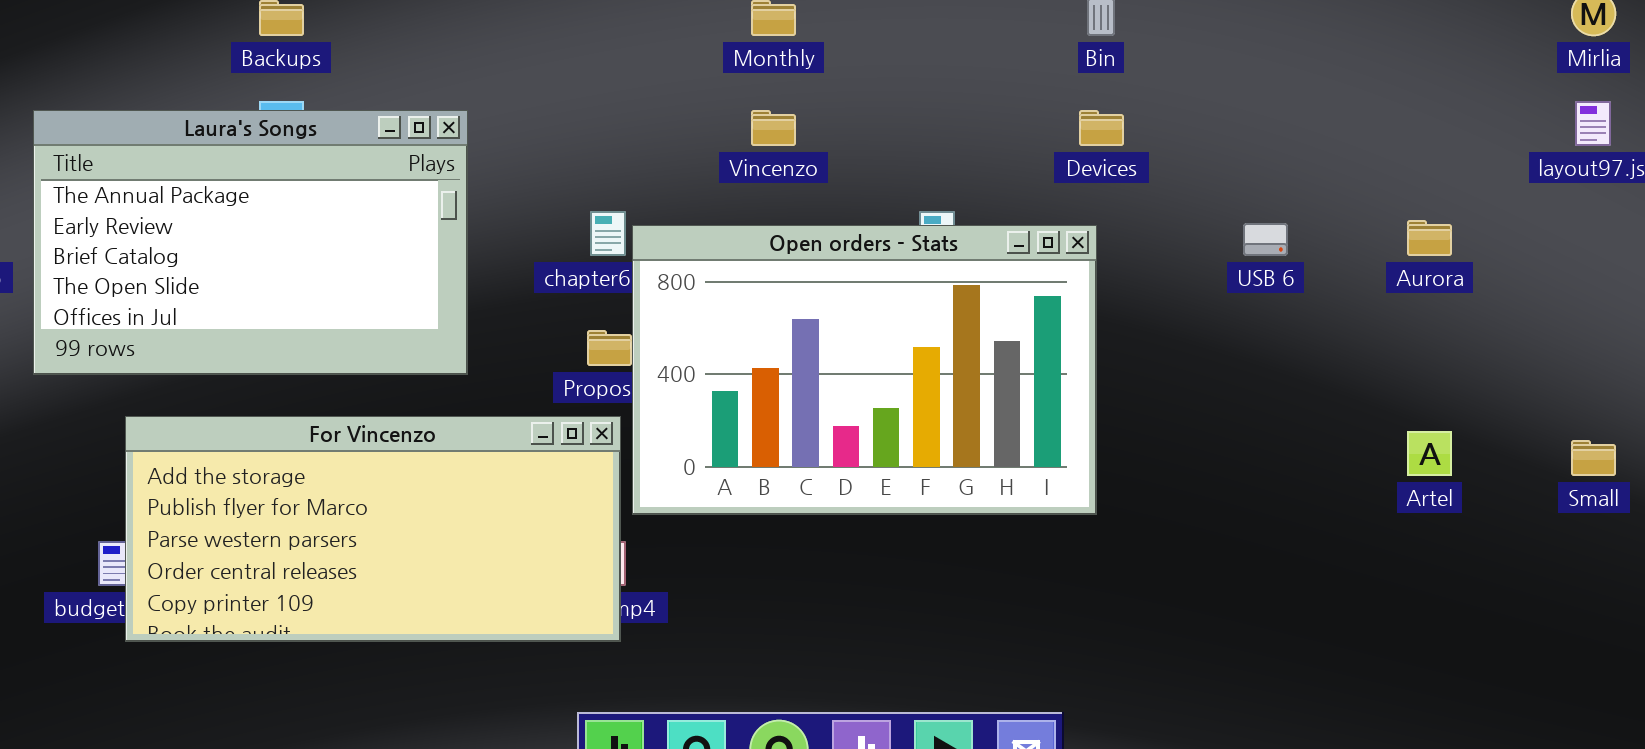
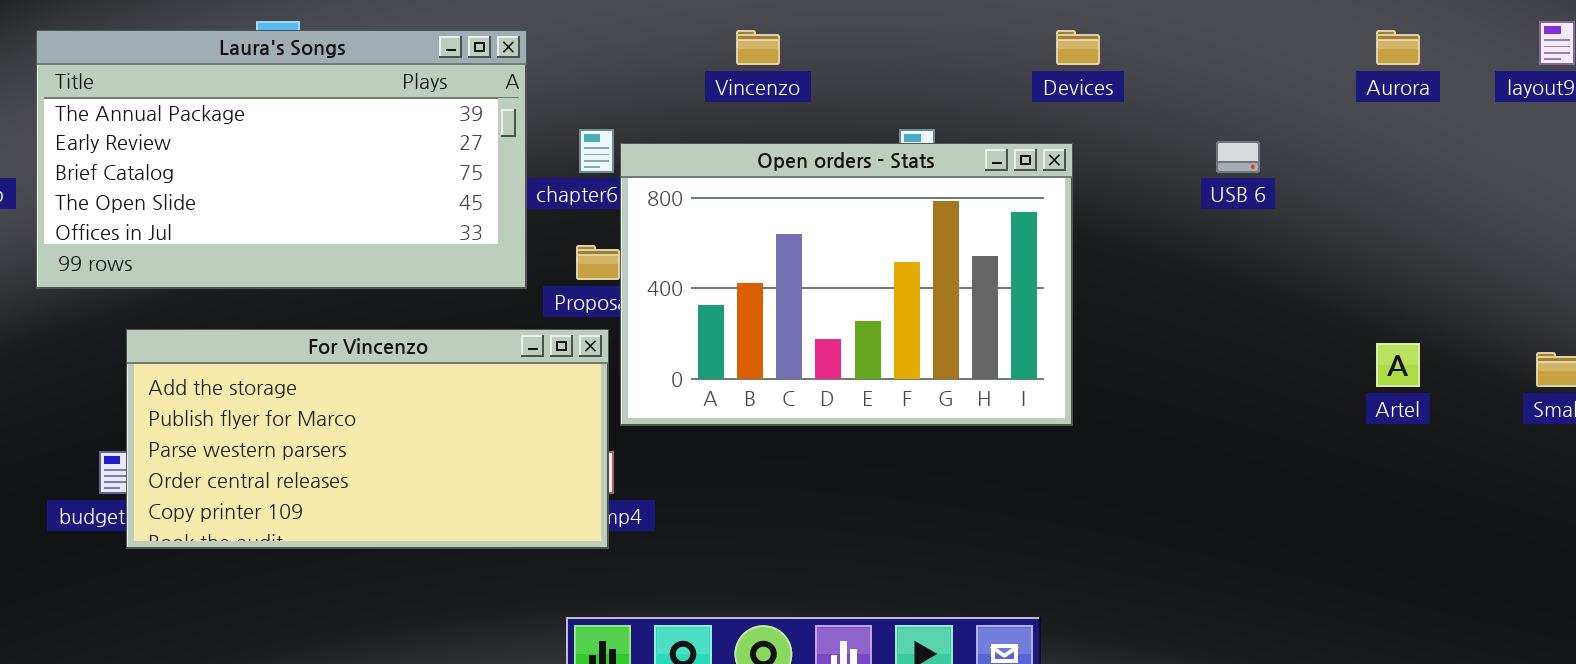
Laura's Songs: [33,110,468,375] -> [36,30,527,289], resized
Aurora: [1407,220,1452,256] -> [1376,30,1420,65], moved

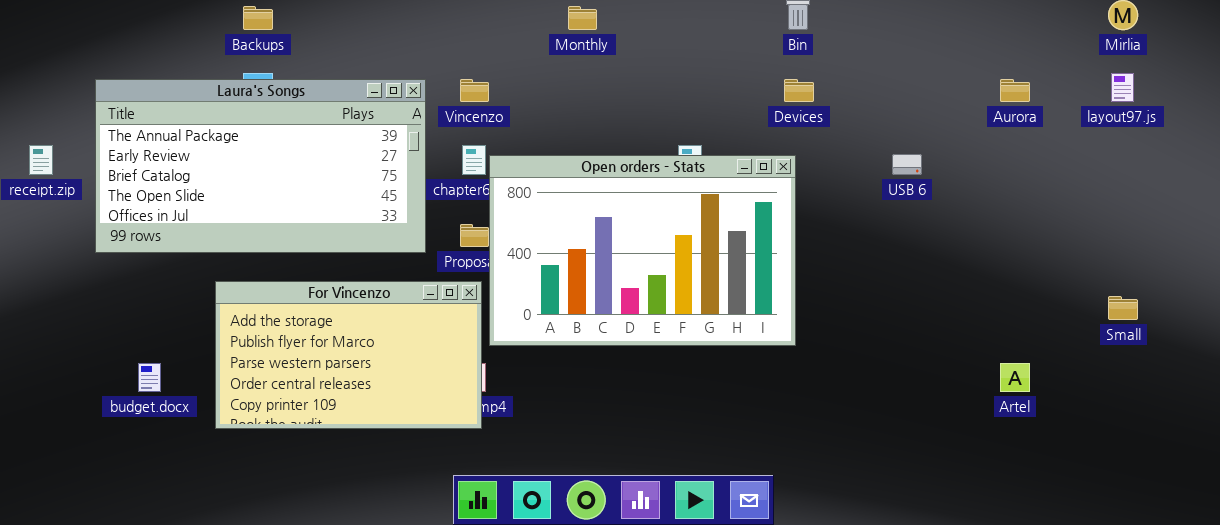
Vincenzo: [736,30,780,65] -> [460,79,489,102], moved
For Vincenzo: [126,329,609,549] -> [215,281,482,429], resized
Artel: [1376,343,1420,387] -> [1000,363,1030,392], moved

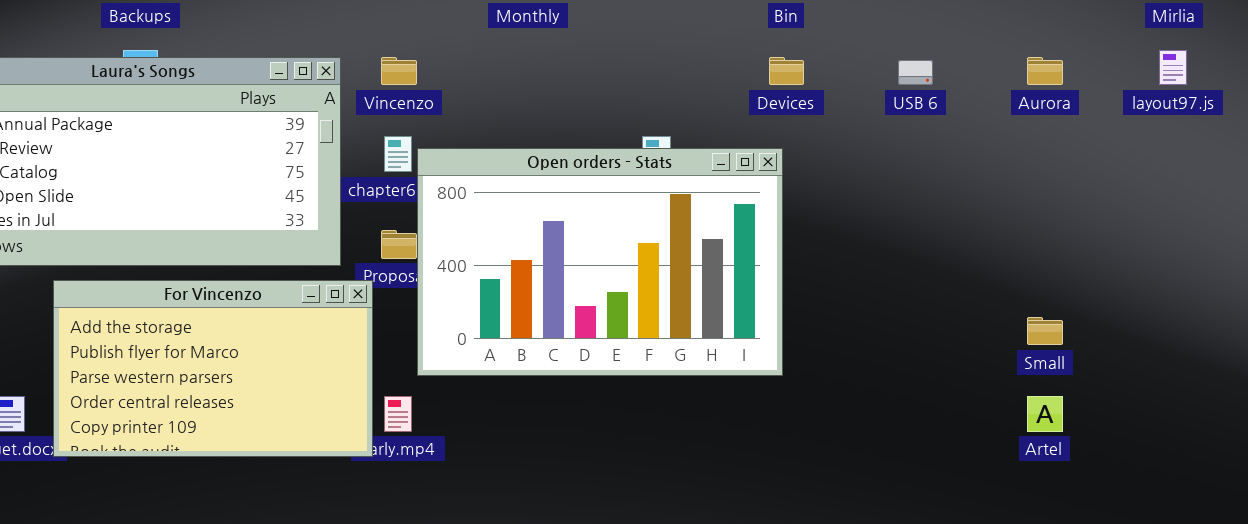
USB 6: [892,154,922,175] -> [898,60,933,85], moved
For Vincenzo: [215,281,482,429] -> [53,280,373,457], moved
Small: [1108,296,1138,320] -> [1027,317,1063,345], moved

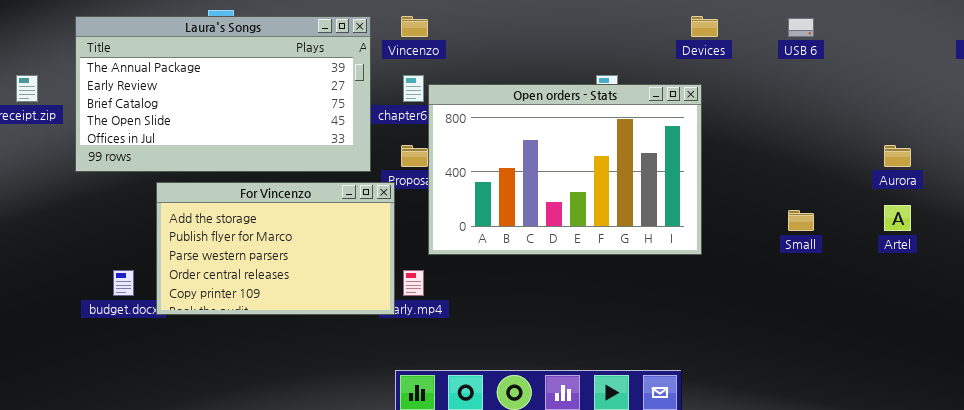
Aurora: [1027,57,1063,85] -> [884,145,911,167], moved
Small: [1027,317,1063,345] -> [788,210,814,231], moved
Artel: [1027,396,1063,432] -> [884,205,911,231], moved

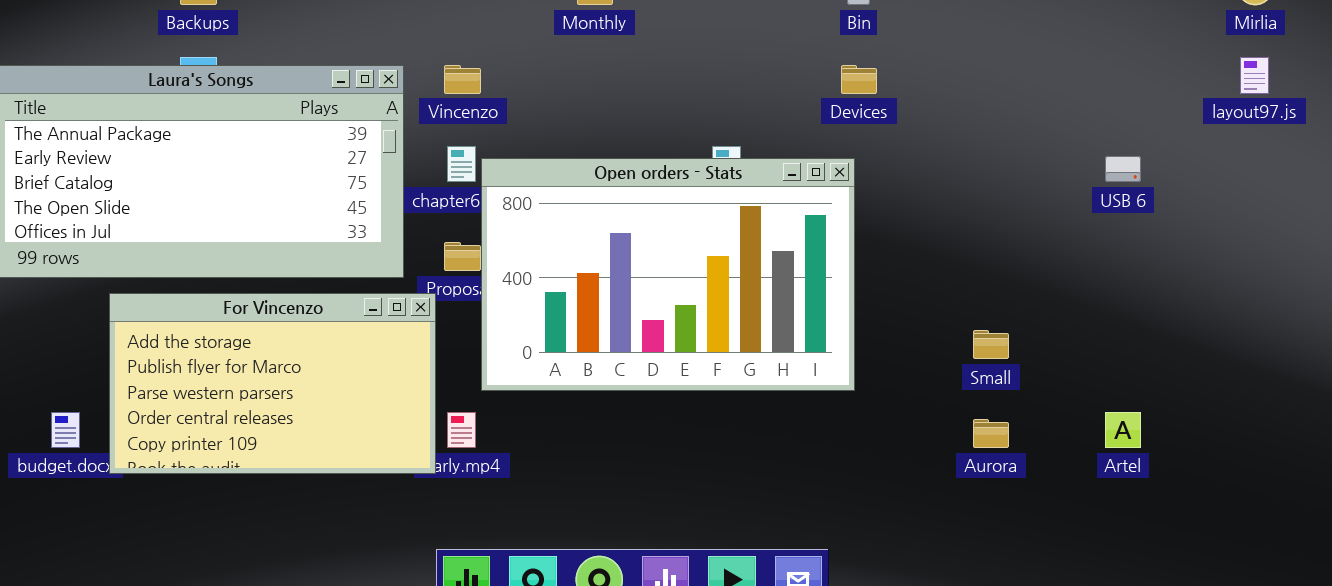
USB 6: [788,18,814,37] -> [1105,156,1141,182], moved
Aurora: [884,145,911,167] -> [973,419,1009,448], moved
Artel: [884,205,911,231] -> [1105,412,1141,448], moved

